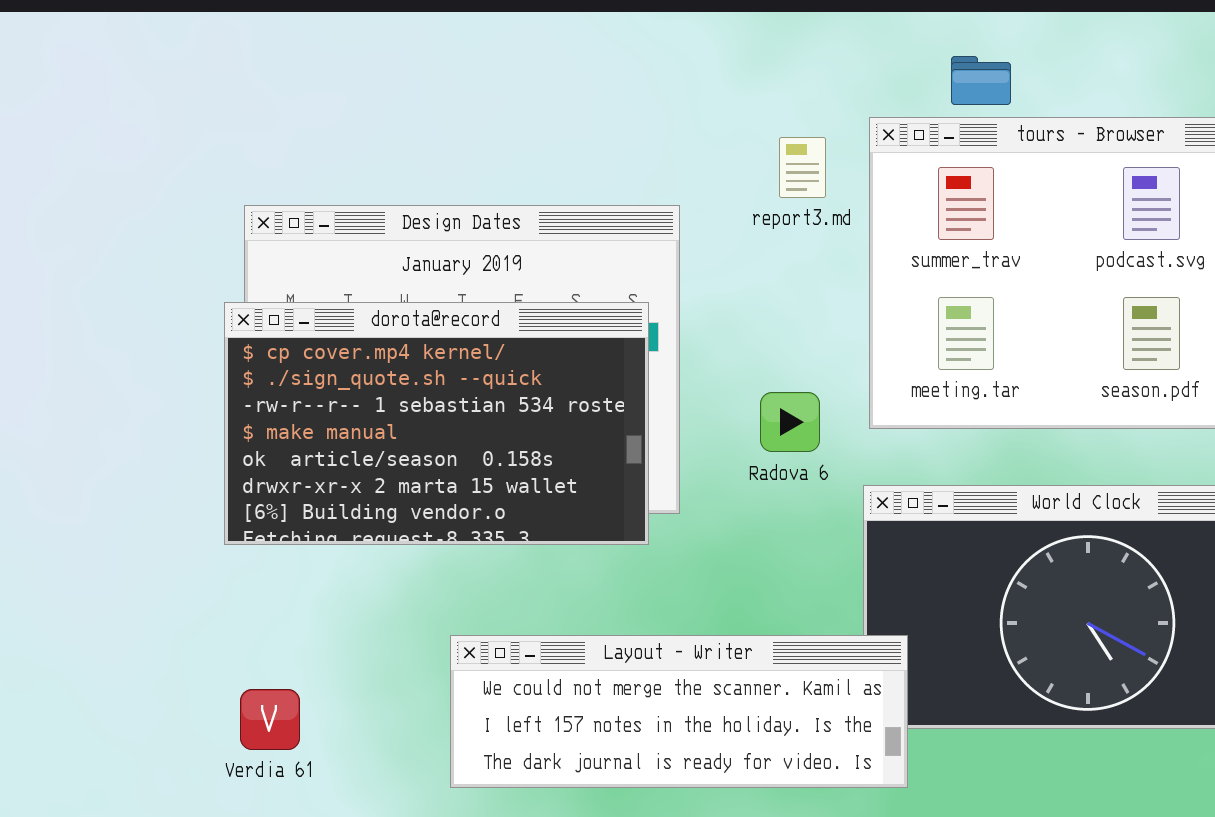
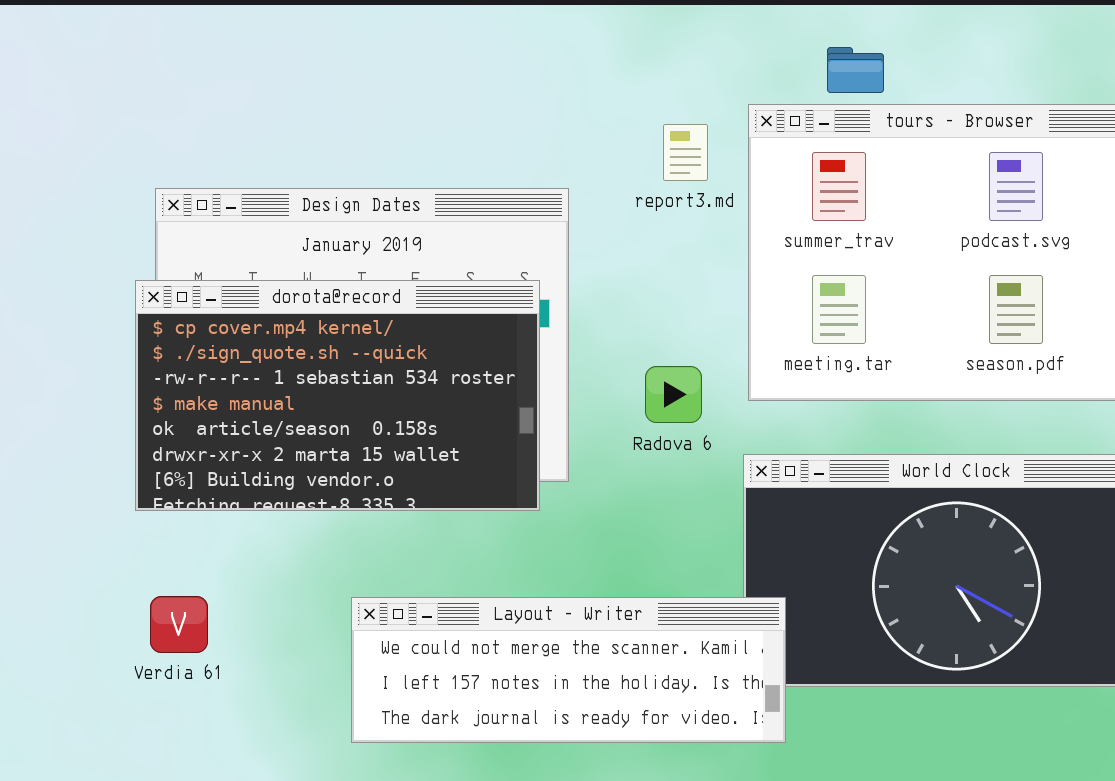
Verdia 61: [240,689,300,750] -> [150,596,208,653], moved

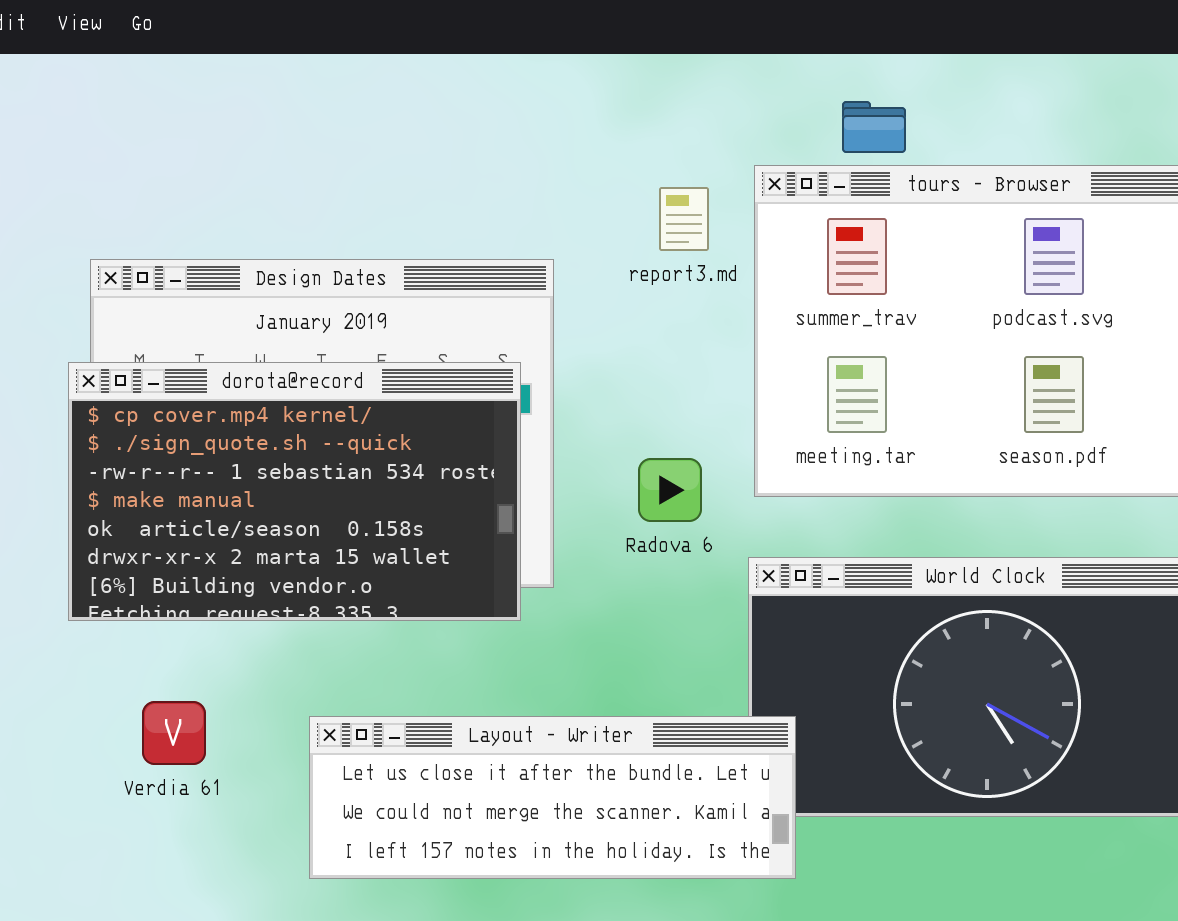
Verdia 61: [150,596,208,653] -> [142,701,206,765], moved
Layout - Writer: [351,597,786,743] -> [309,716,796,879], scrolled up 1 row

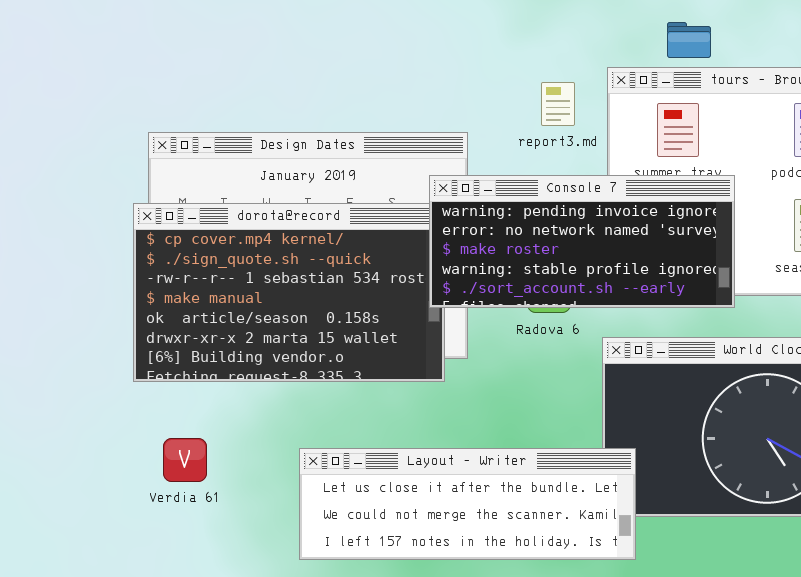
Console 7: none -> [429,175,735,308], opened
Verdia 61: [142,701,206,765] -> [163,438,207,482], moved

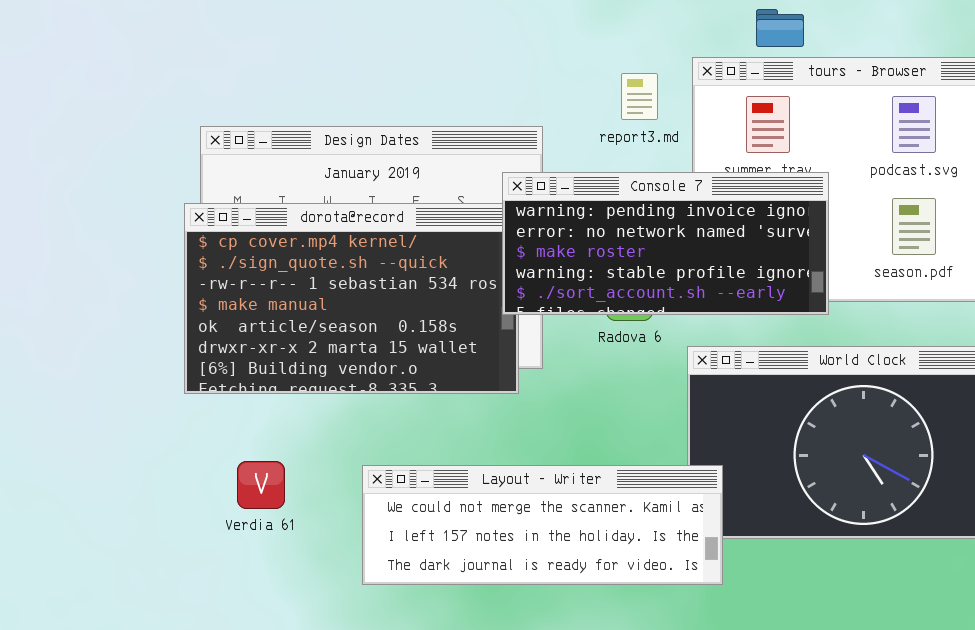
Verdia 61: [163,438,207,482] -> [237,461,285,509], moved
Layout - Writer: [299,448,636,560] -> [362,465,723,585], scrolled down 1 row

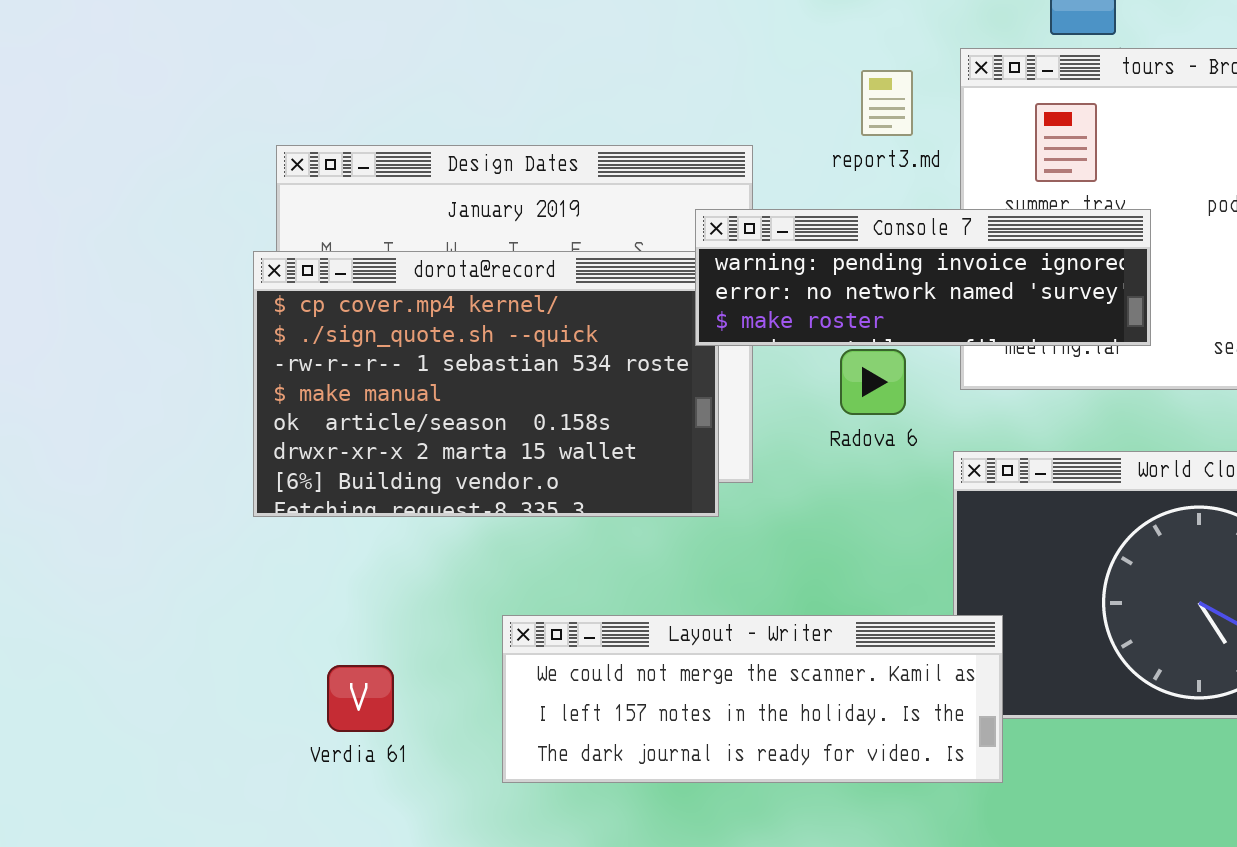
Console 7: [502,172,829,315] -> [695,209,1151,346], resized
Verdia 61: [237,461,285,509] -> [327,665,394,732], moved

